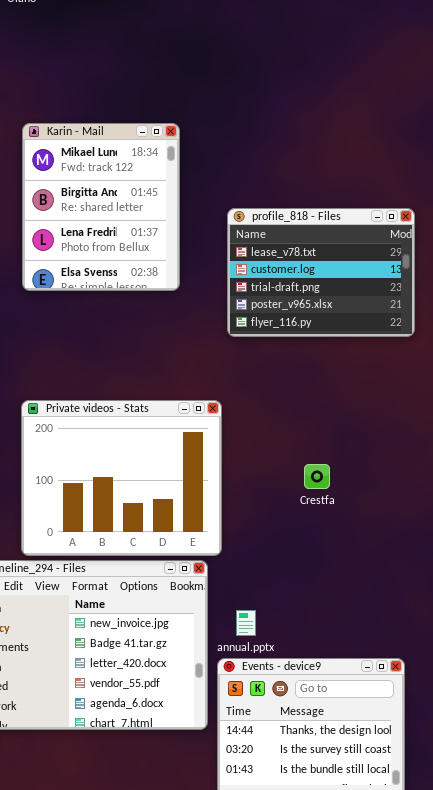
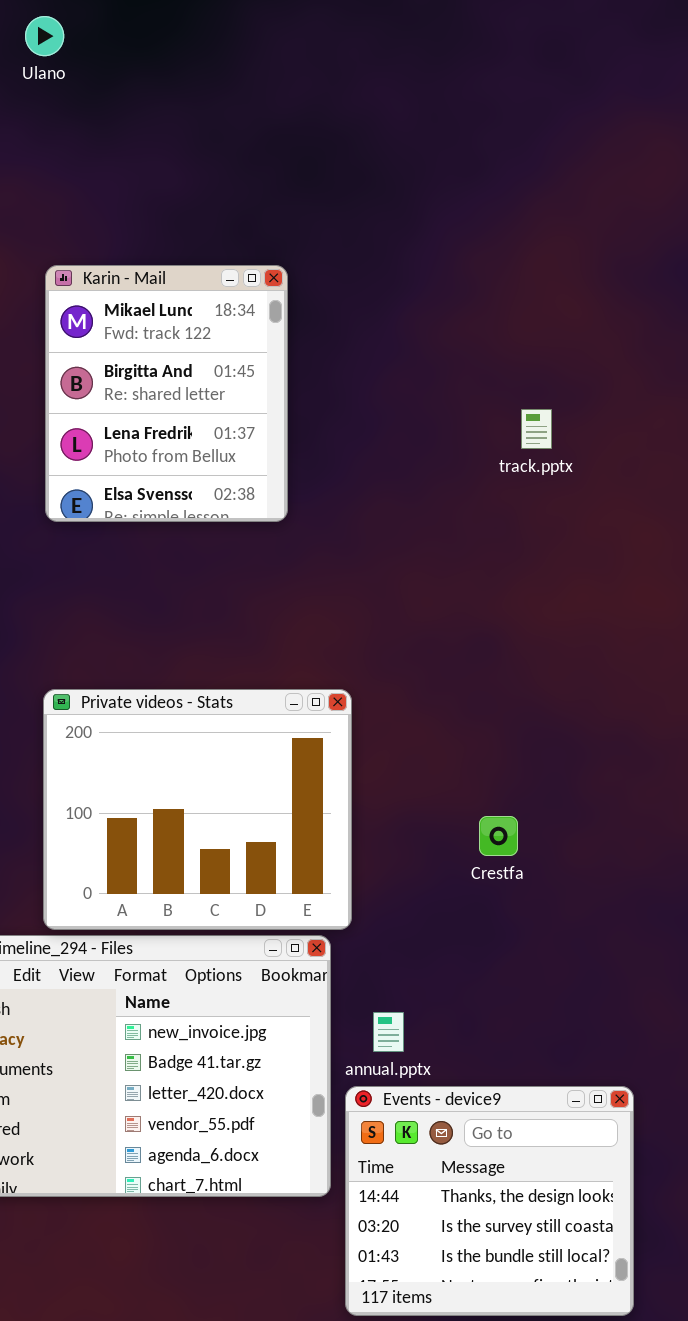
profile_818 - Files: [227,208,415,337] -> none, closed
Crestfa: [304,464,330,489] -> [479,816,518,856], moved

